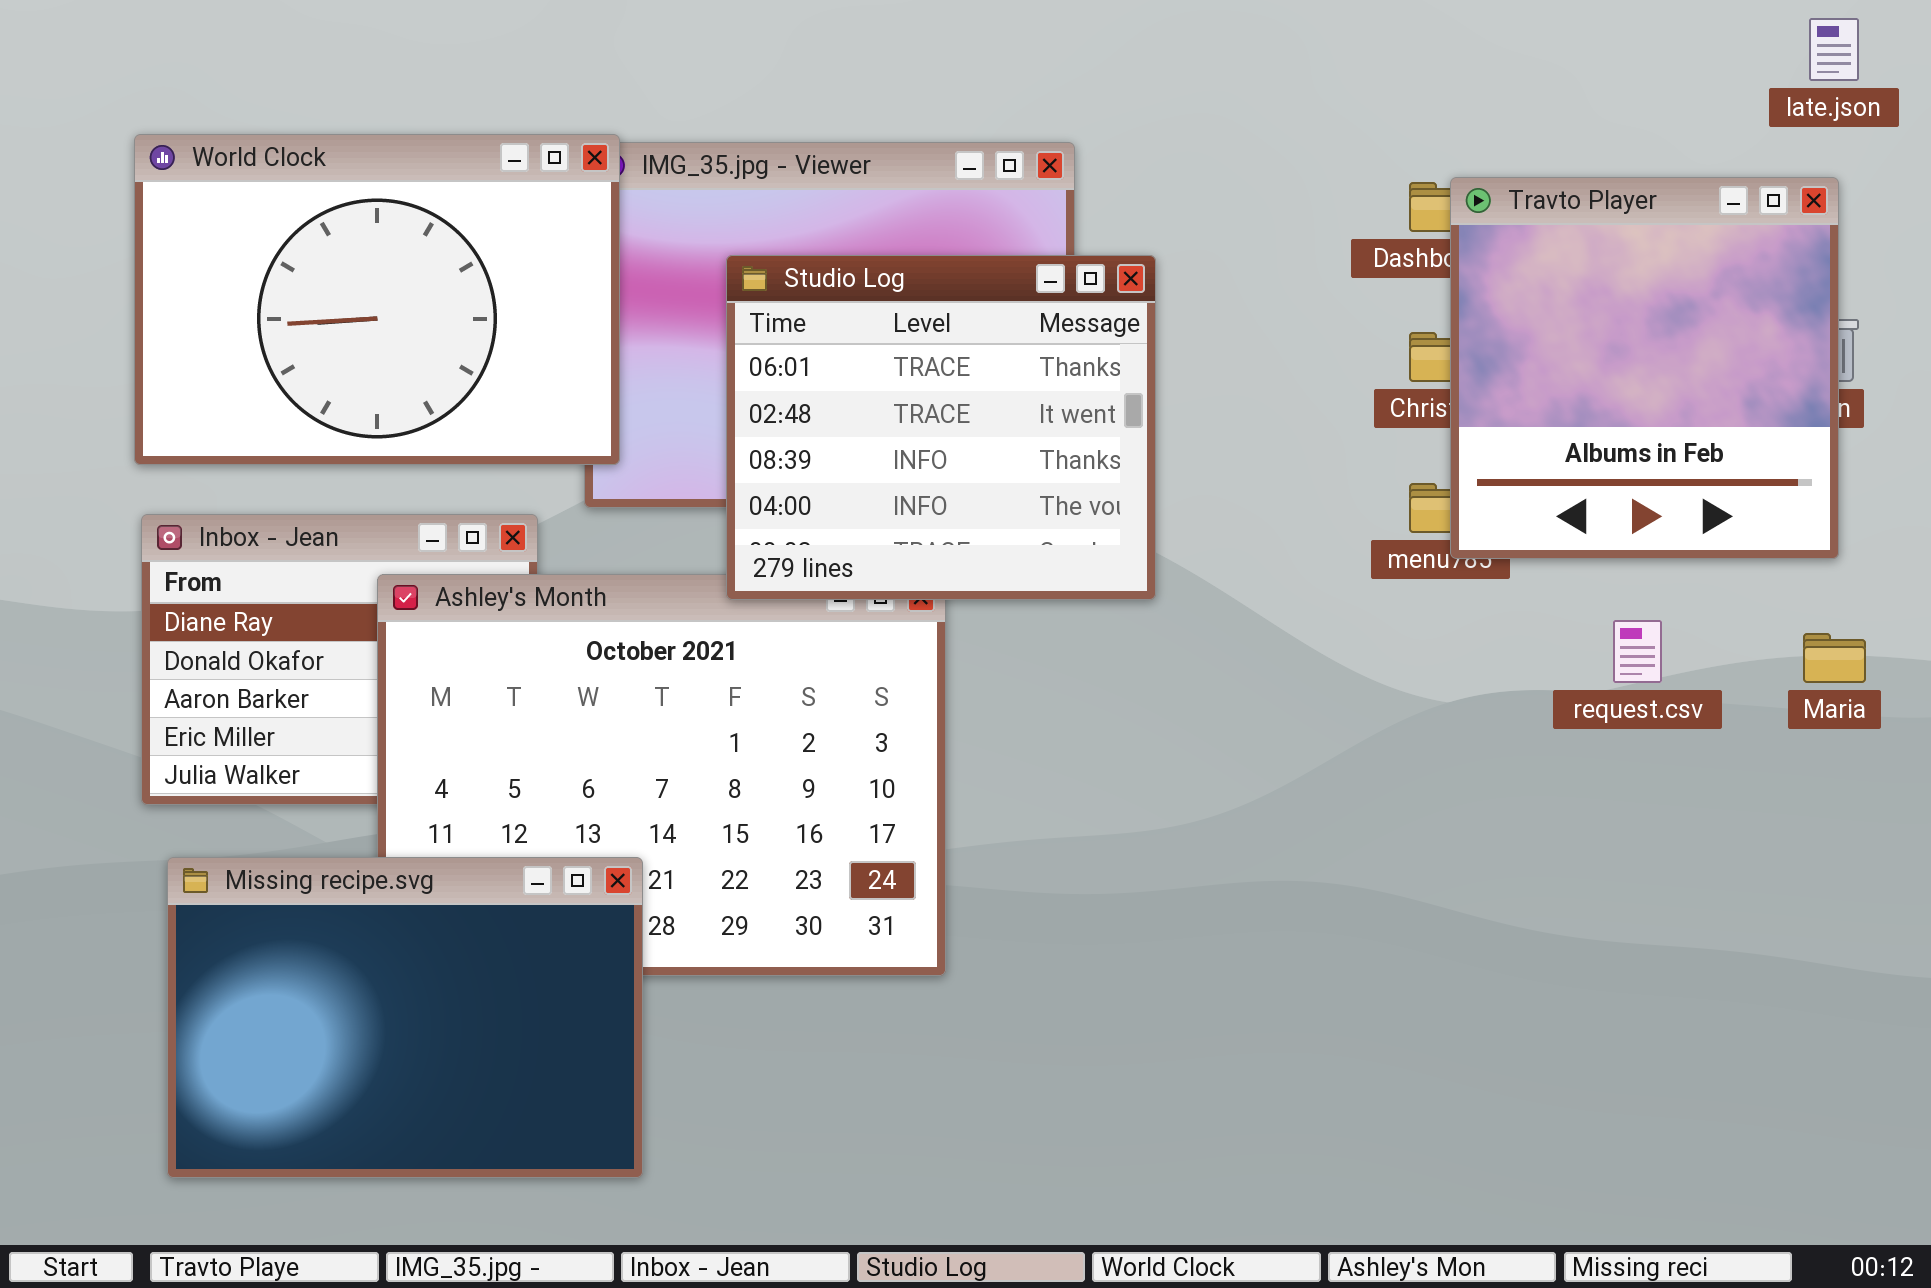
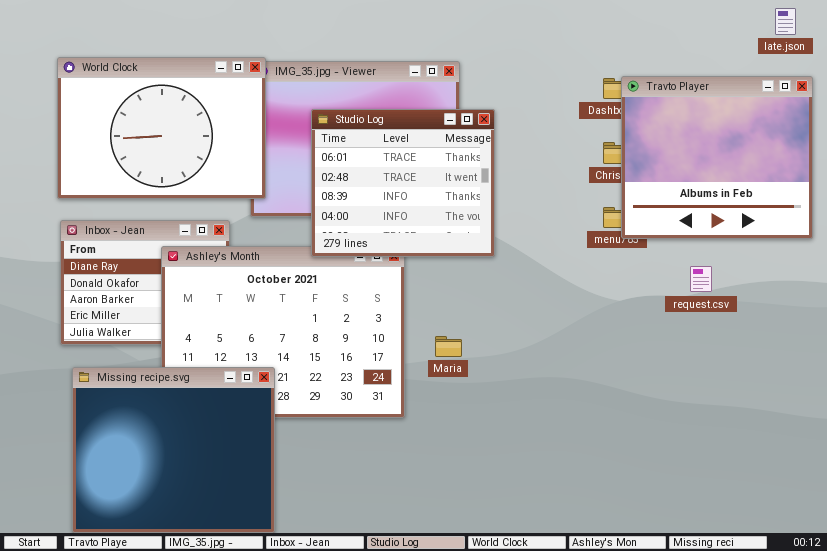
Travto Player: [1450,177,1839,559] -> [621,76,813,239], resized
Maria: [1803,633,1866,683] -> [435,336,462,357], moved
Missing recipe.svg: [167,857,643,1178] -> [72,367,275,533], resized

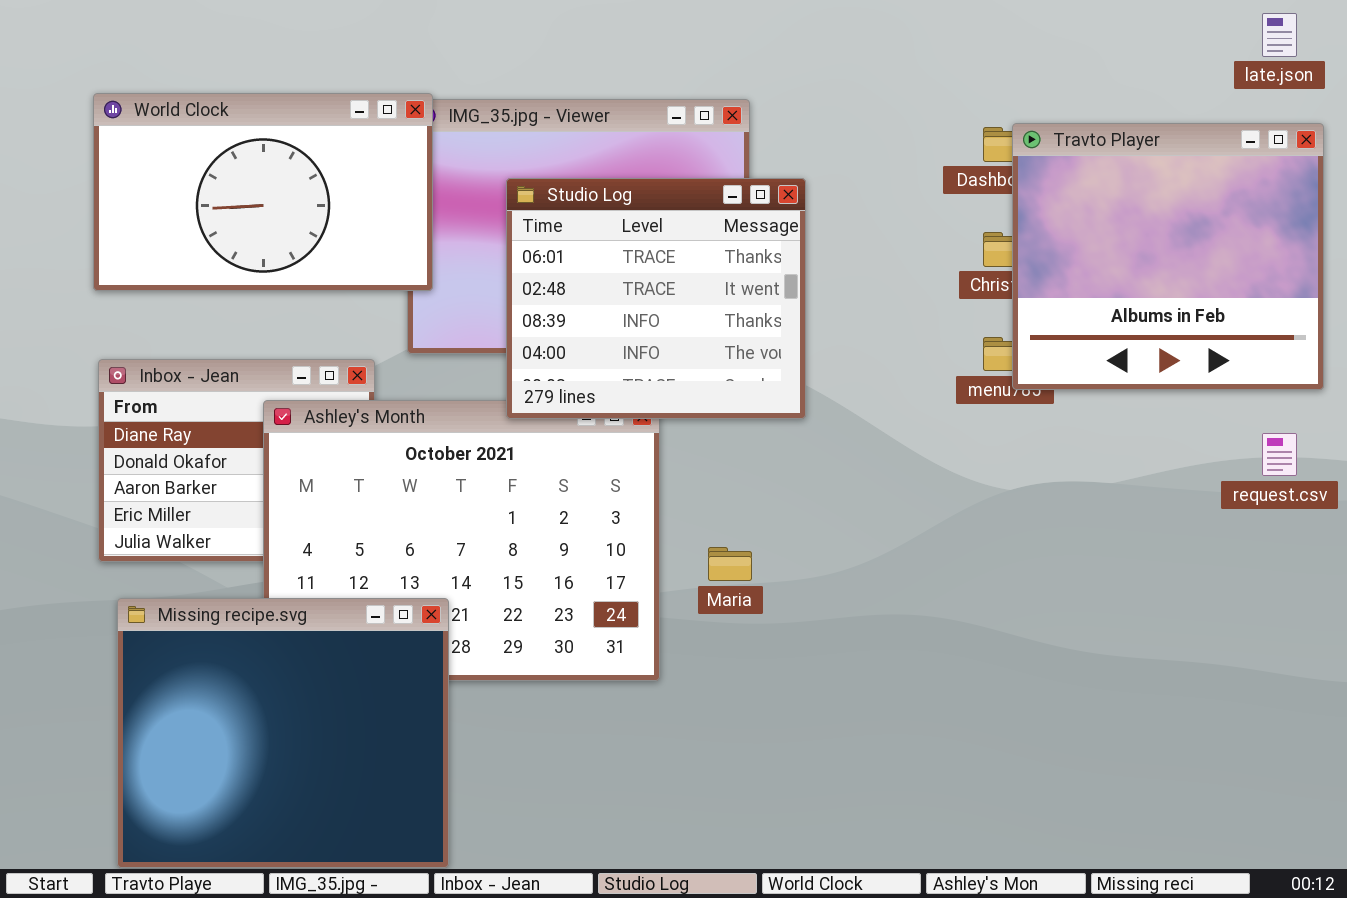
World Clock: [57,57,266,199] -> [93,93,433,291], resized
request.csv: [690,266,712,292] -> [1262,433,1297,476], moved

